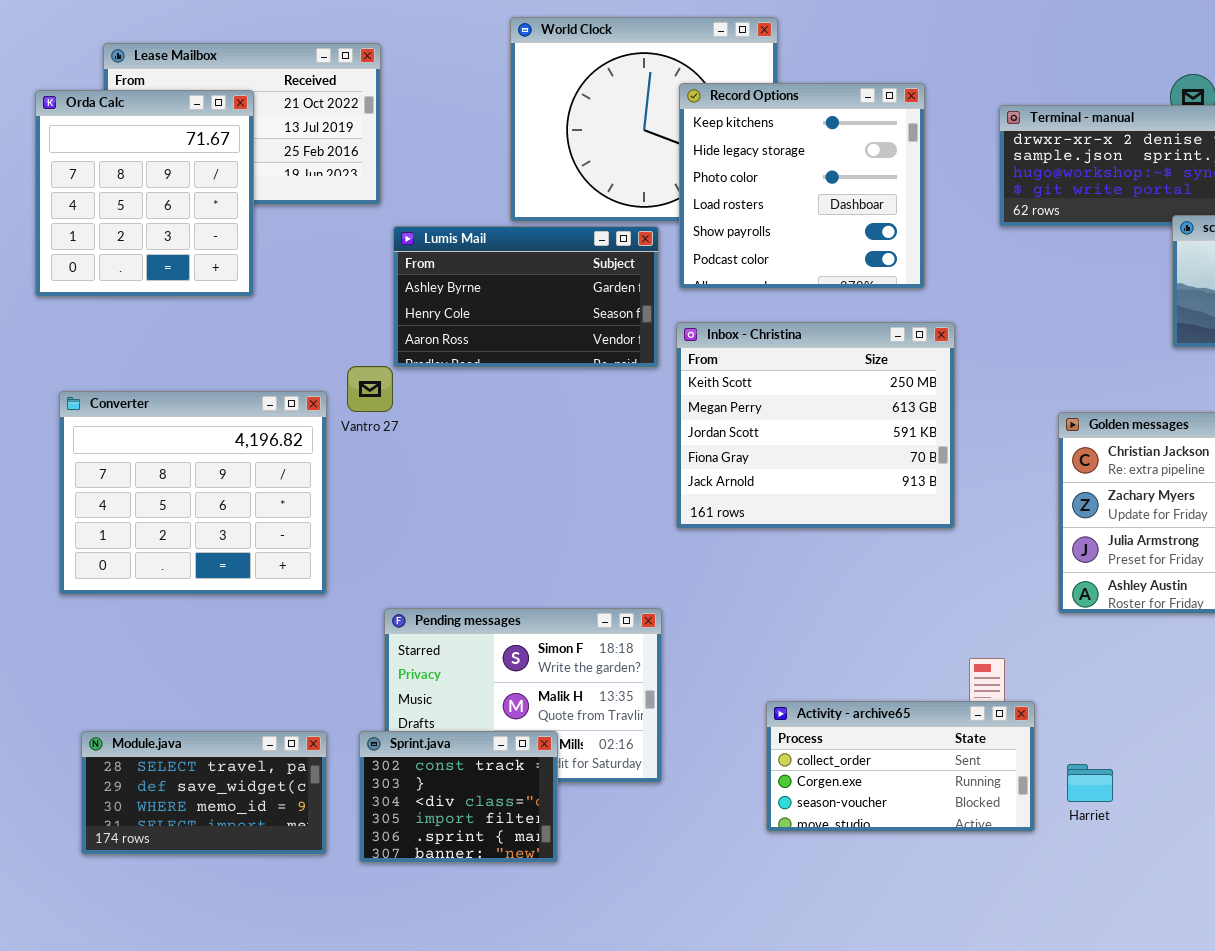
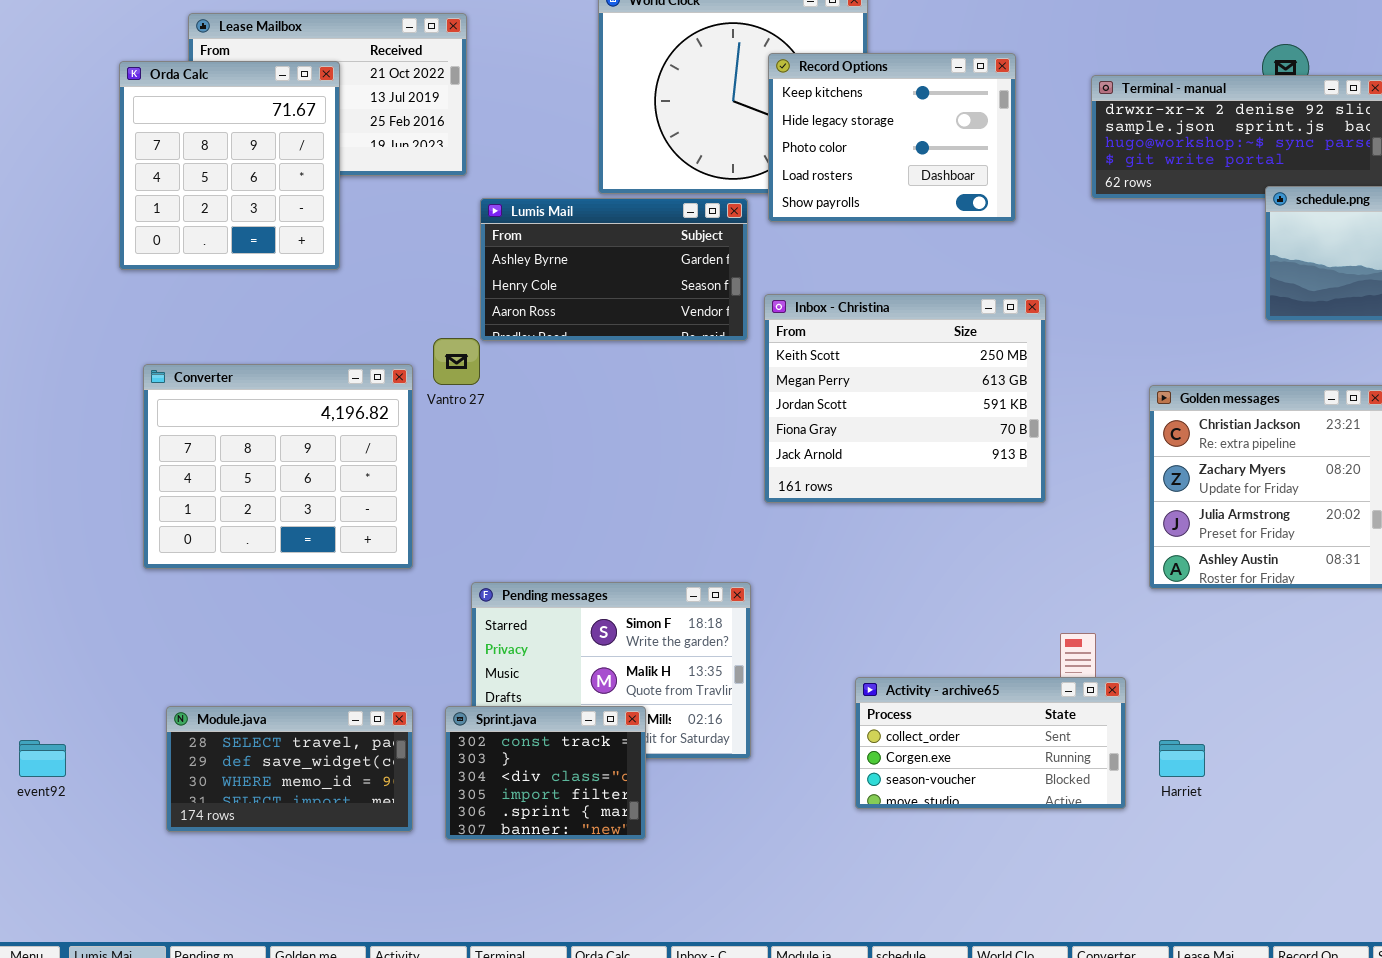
Record Options: [679,83,925,289] -> [768,53,1016,222], resized

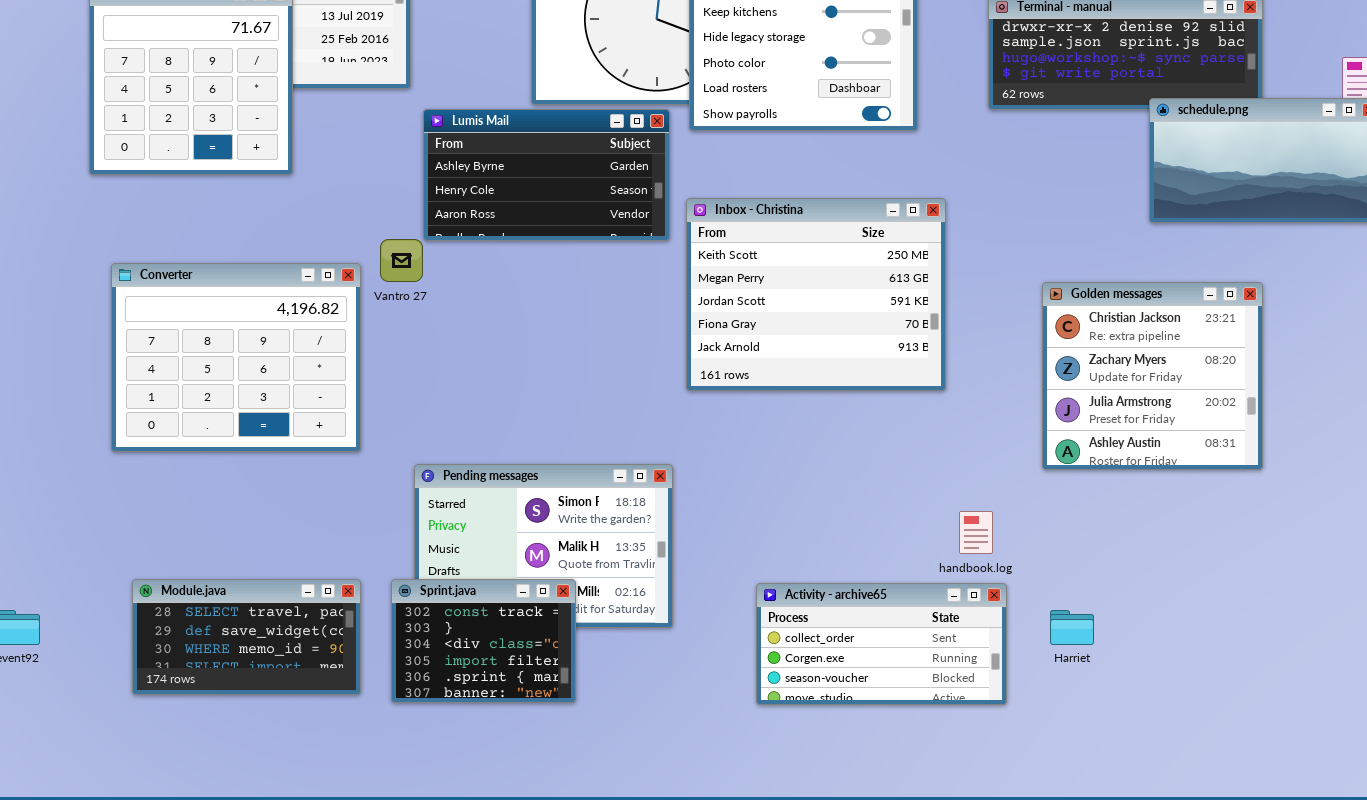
Activity - archive65: [855,677,1126,809] -> [756,583,1007,705], moved

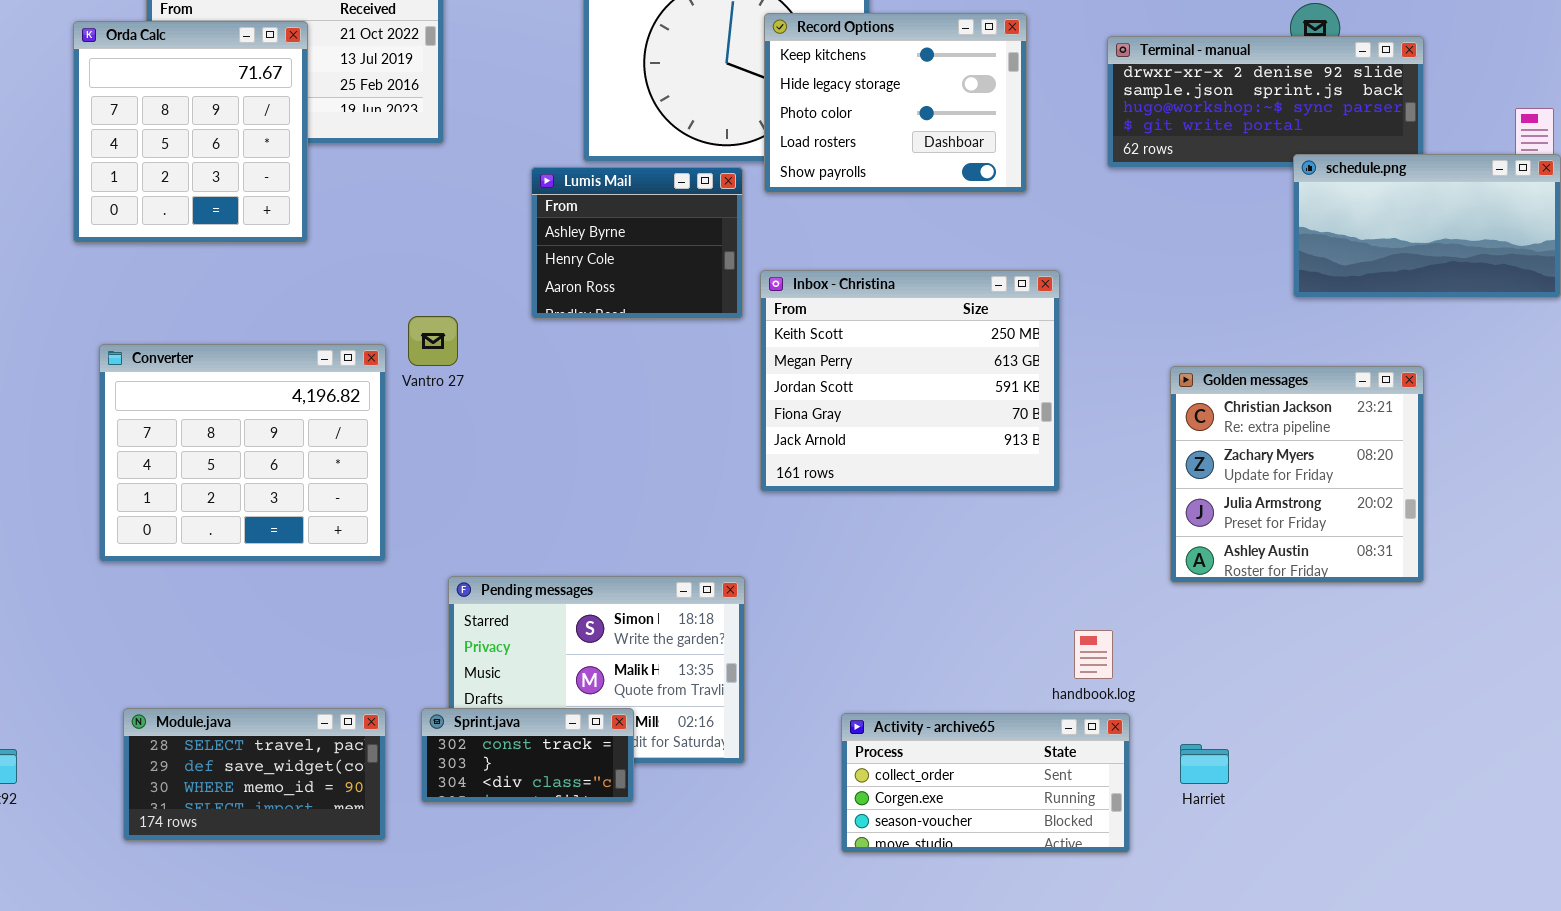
Lumis Mail: [423,109,670,241] -> [531,167,743,319], resized
Sprint.java: [391,579,576,703] -> [421,708,634,803], resized

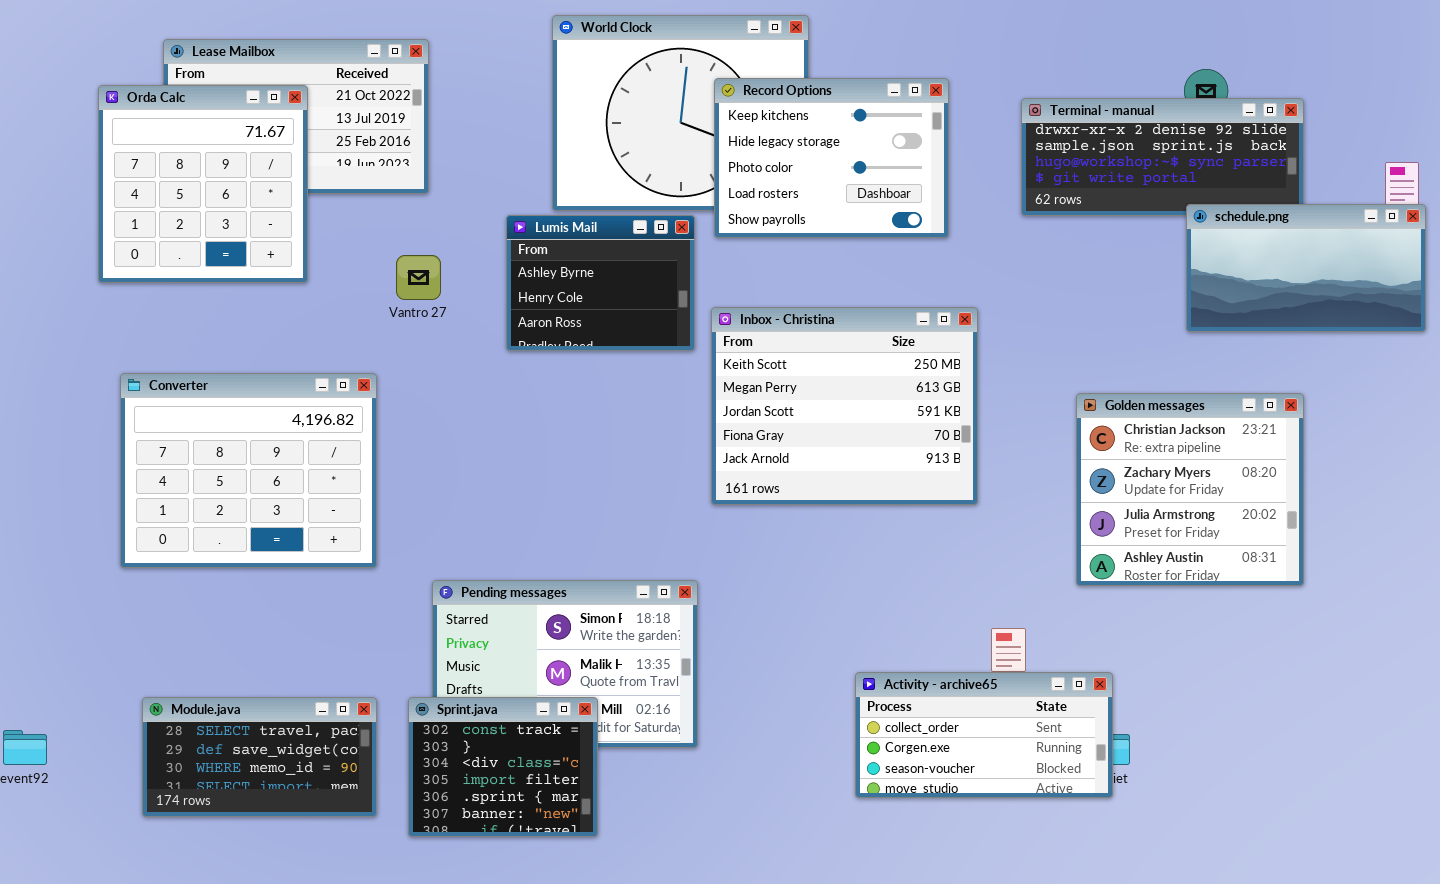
Vantro 27: [408,316,458,366] -> [396,255,441,300], moved
Sprint.java: [421,708,634,803] -> [408,697,598,837], resized
Activity - archive65: [841,713,1130,853] -> [855,672,1113,798], moved

